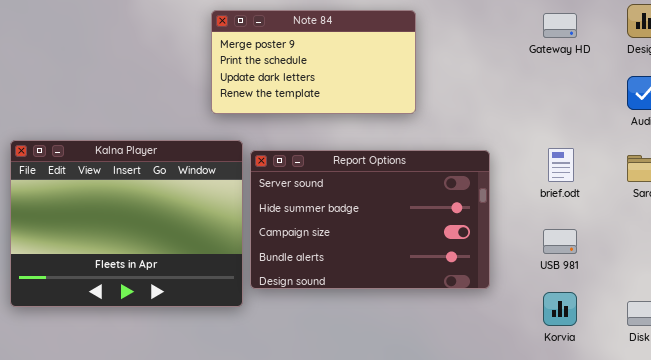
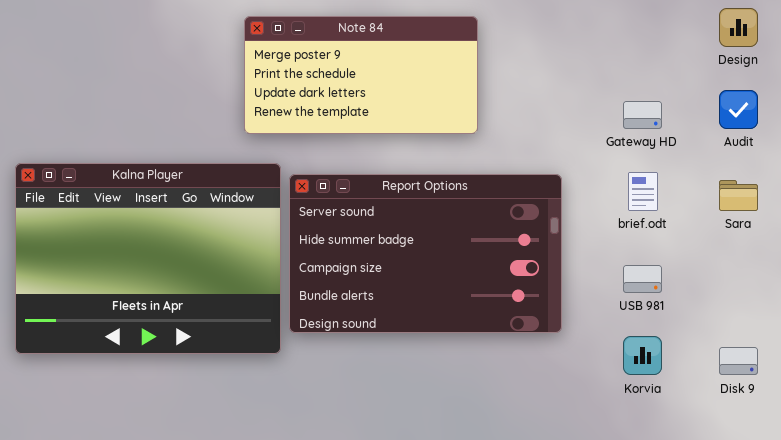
Gateway HD: [543,13,577,38] -> [623,101,662,129], moved

